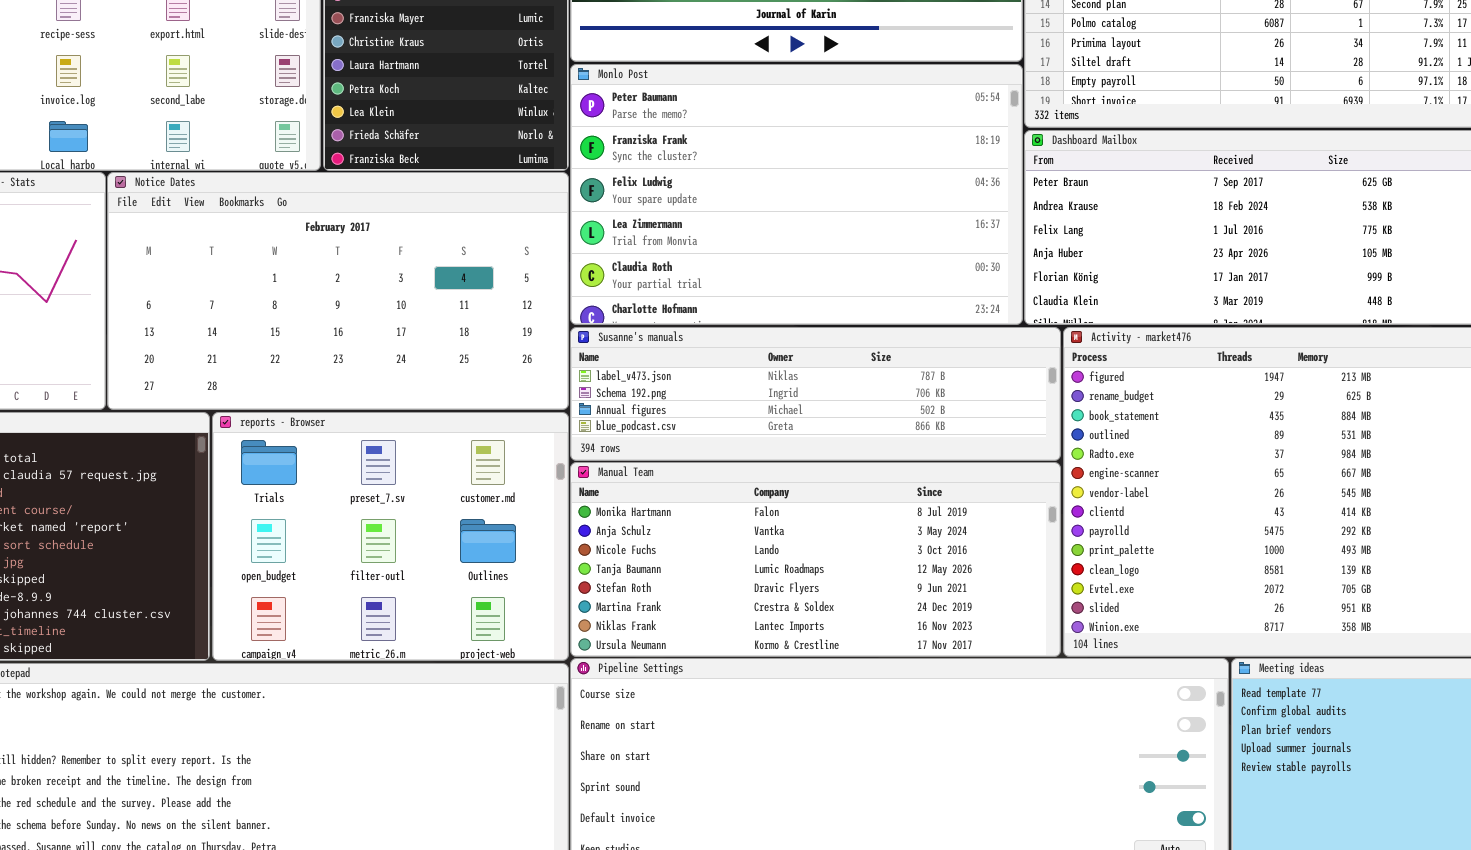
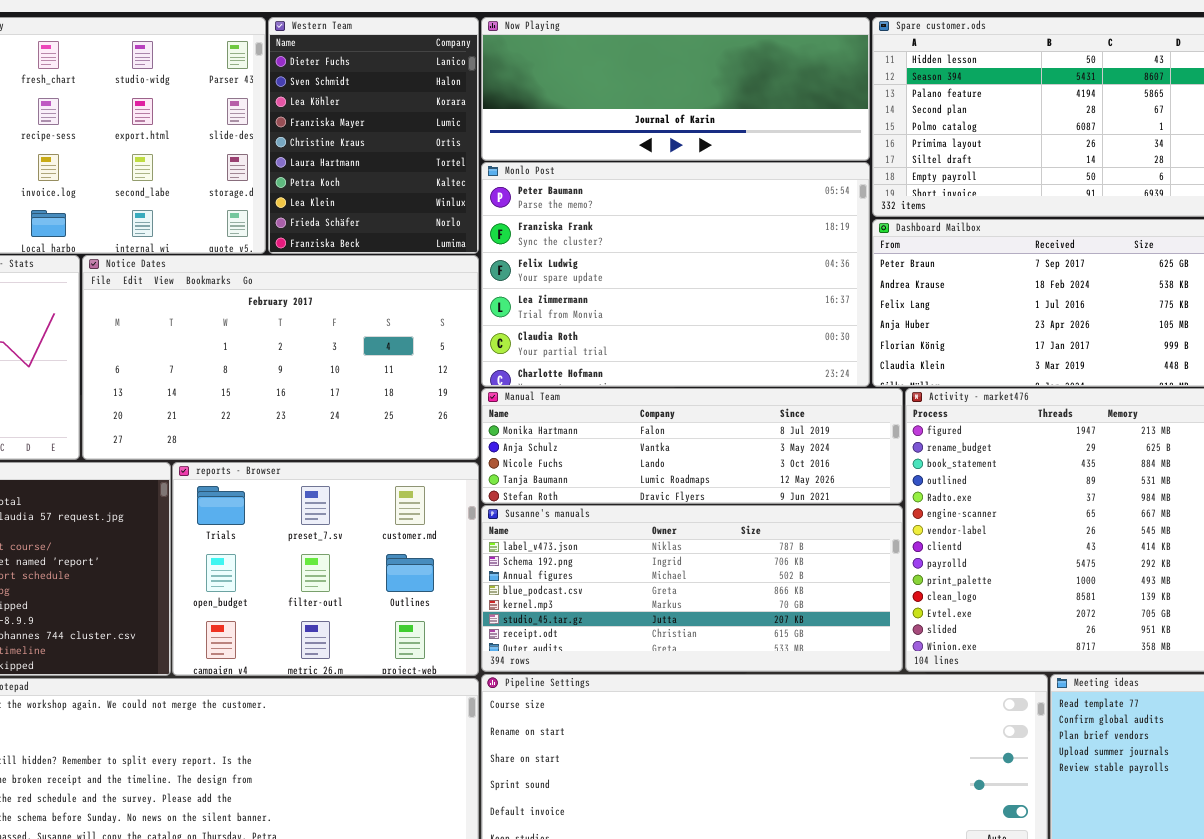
Susanne's manuals: [570,327,1061,461] -> [481,505,903,672], moved, resized
Manual Team: [570,462,1061,657] -> [481,388,903,504], moved, resized

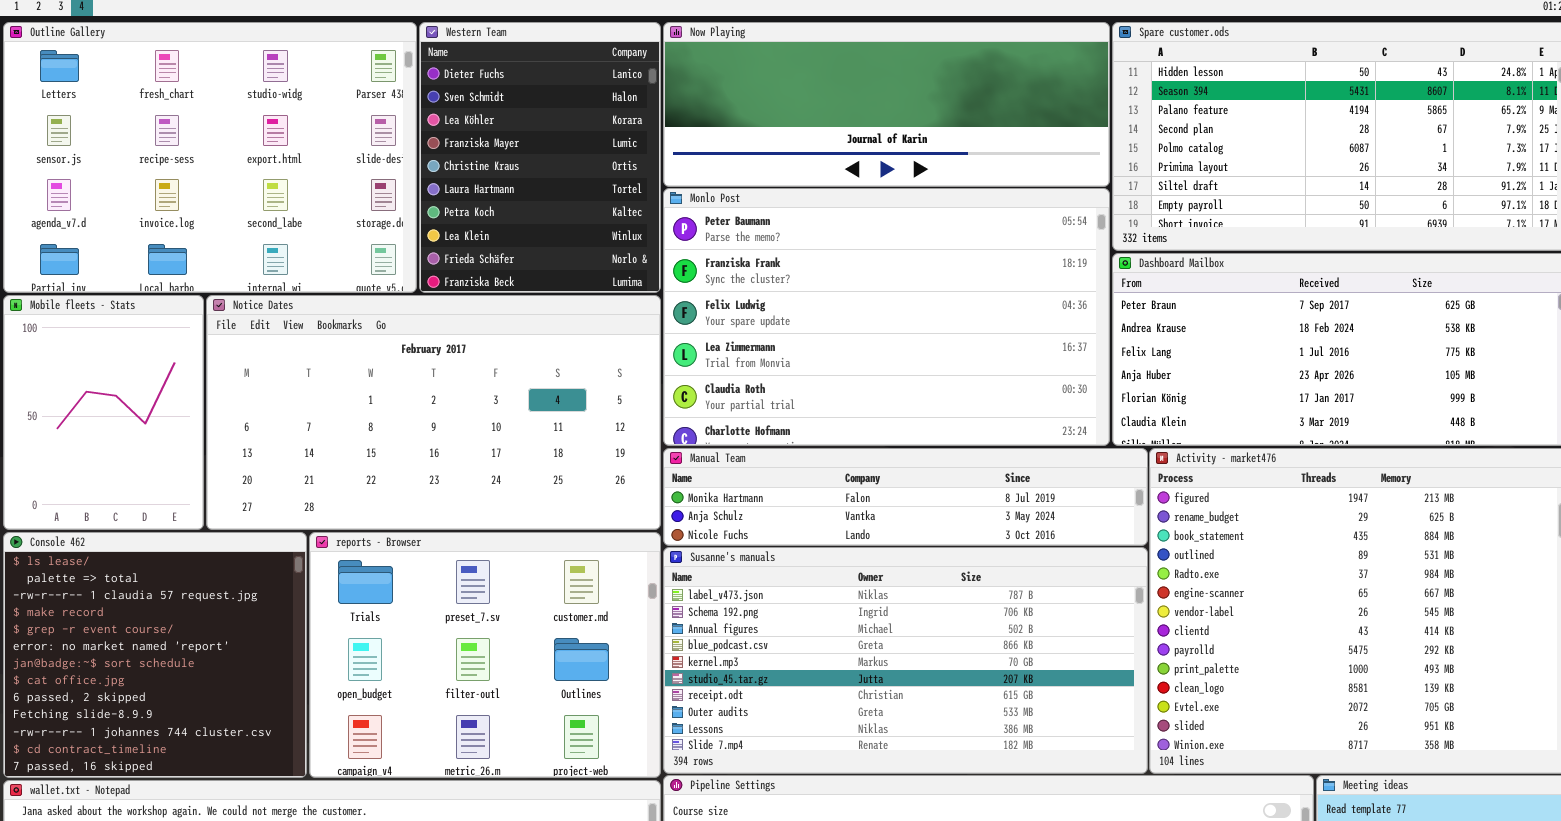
Manual Team: [481,388,903,504] -> [663,448,1148,546], resized
Susanne's manuals: [481,505,903,672] -> [663,547,1148,774], resized

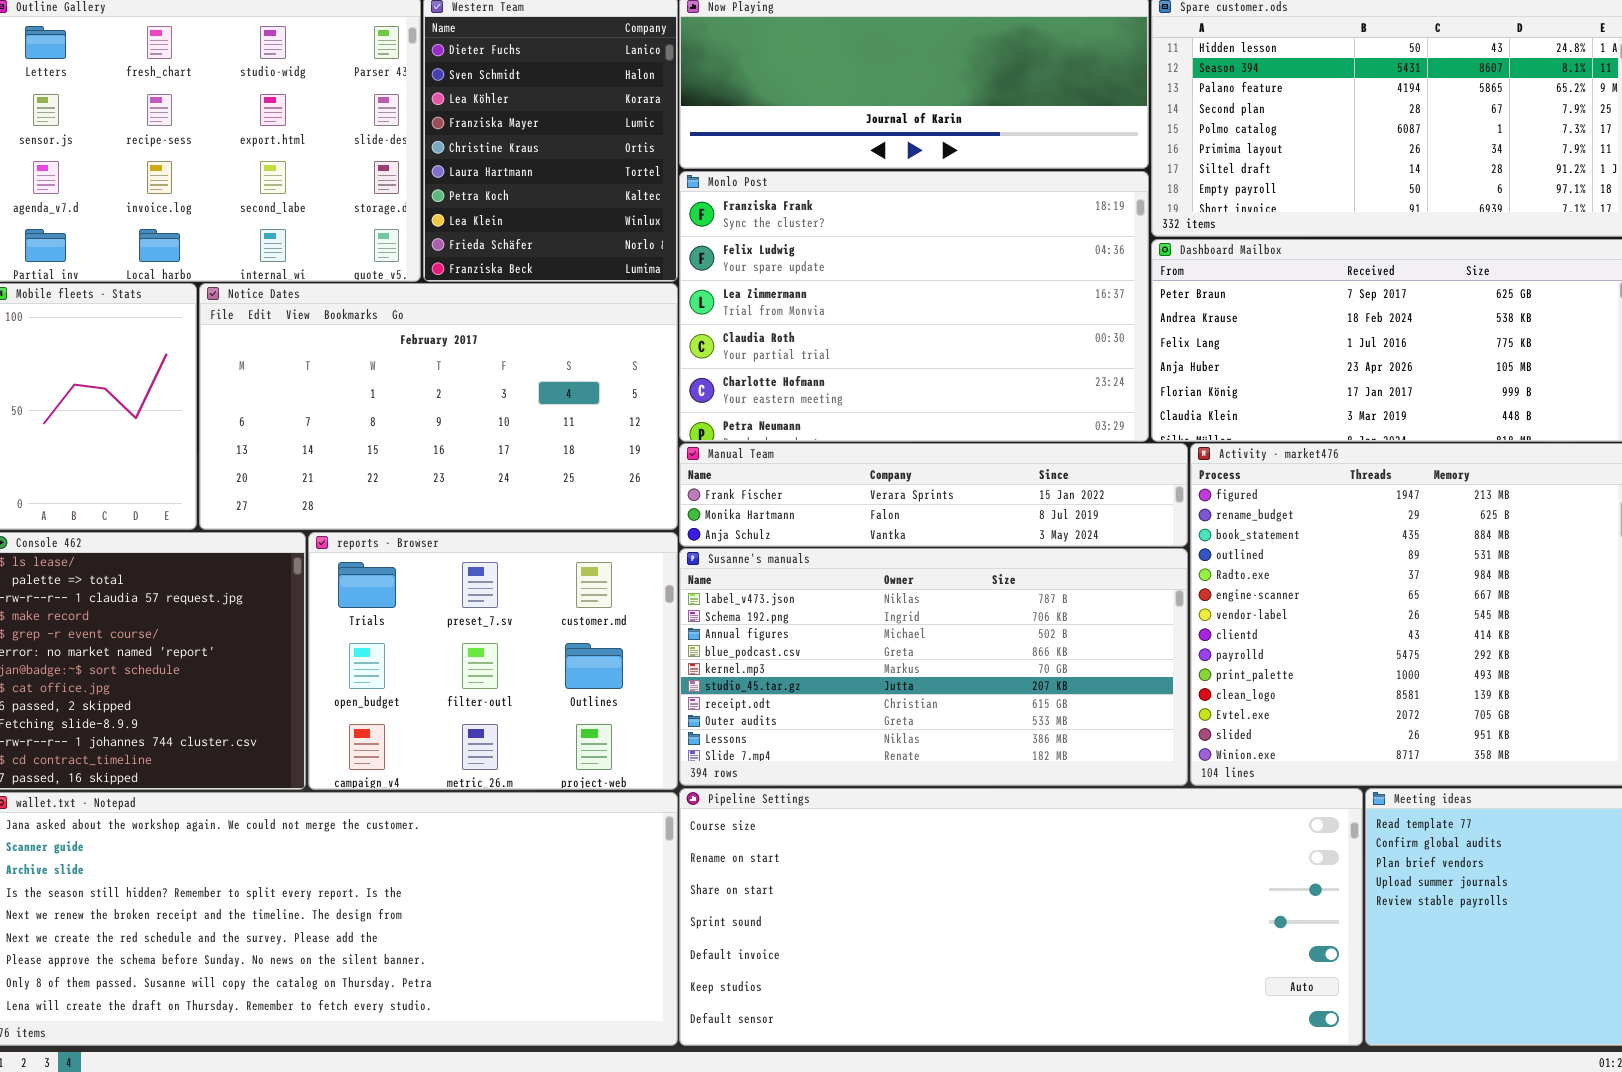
Monlo Post: [663,188,1110,446] -> [679,171,1149,442], scrolled down 1 row
Manual Team: [663,448,1148,546] -> [679,443,1188,547], scrolled up 1 row

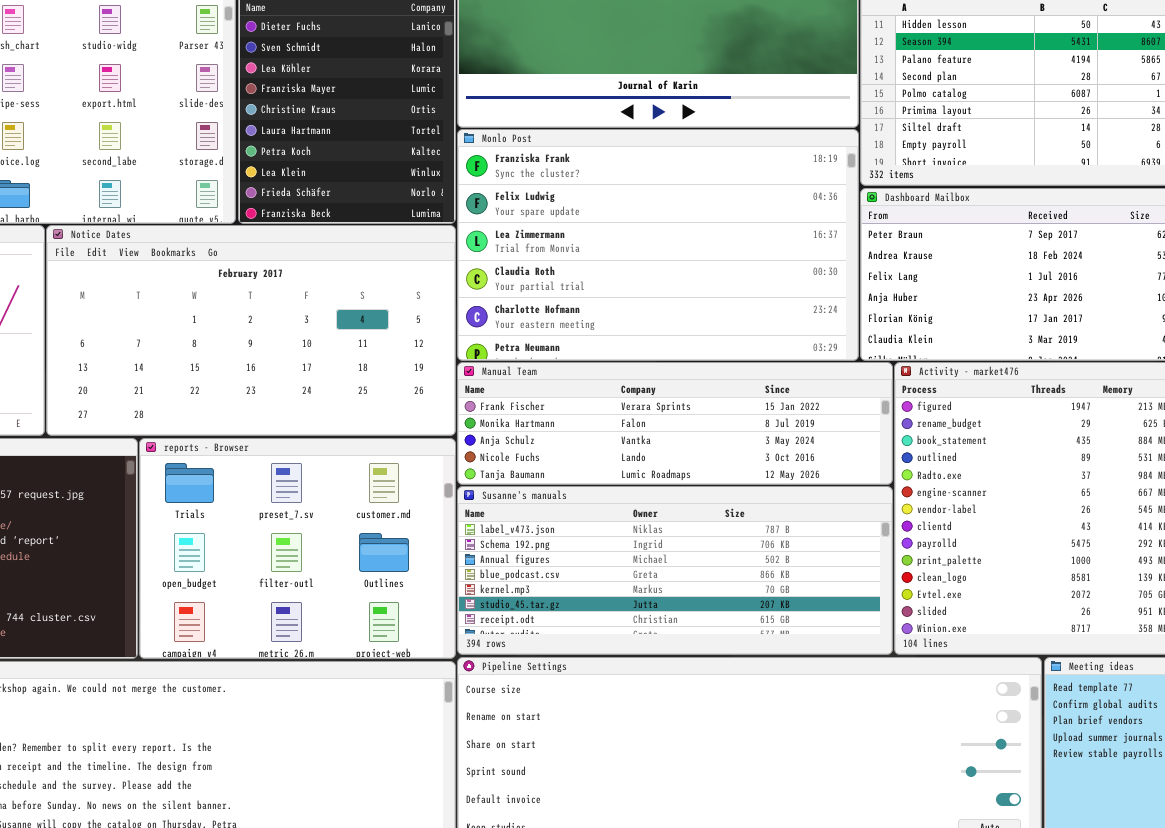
Manual Team: [679,443,1188,547] -> [457,362,893,485], resized
Susanne's manuals: [679,548,1188,786] -> [457,486,893,655], resized

